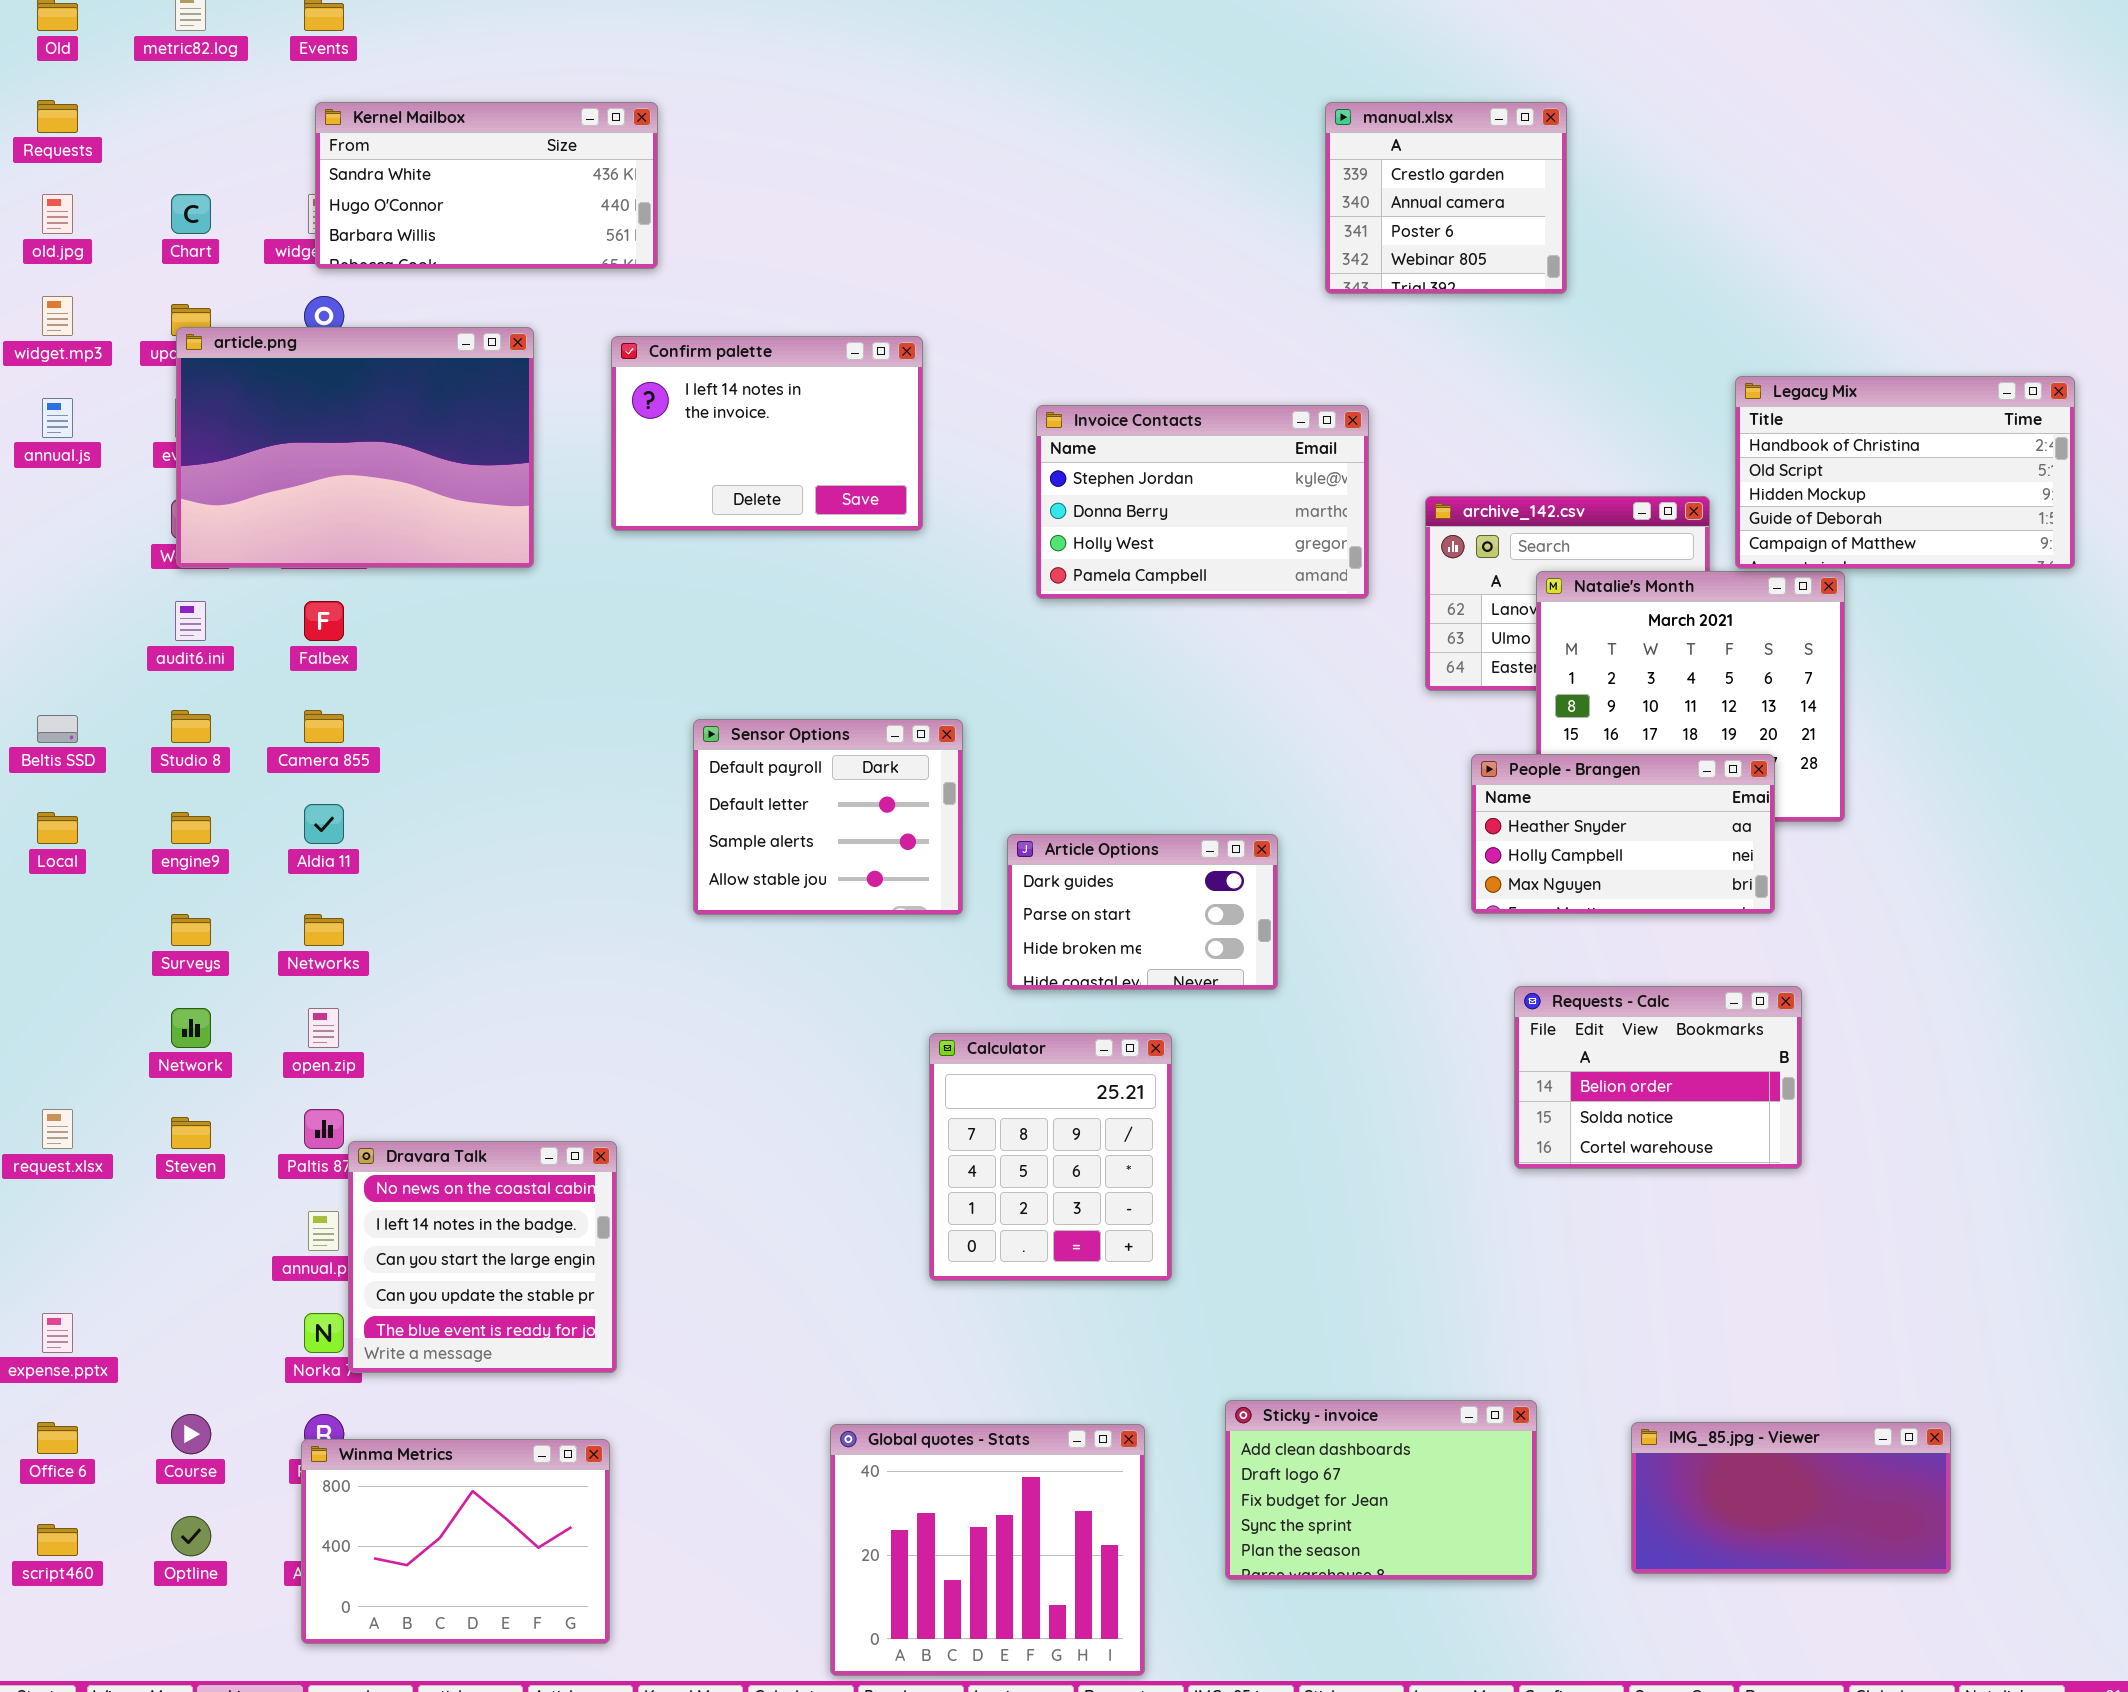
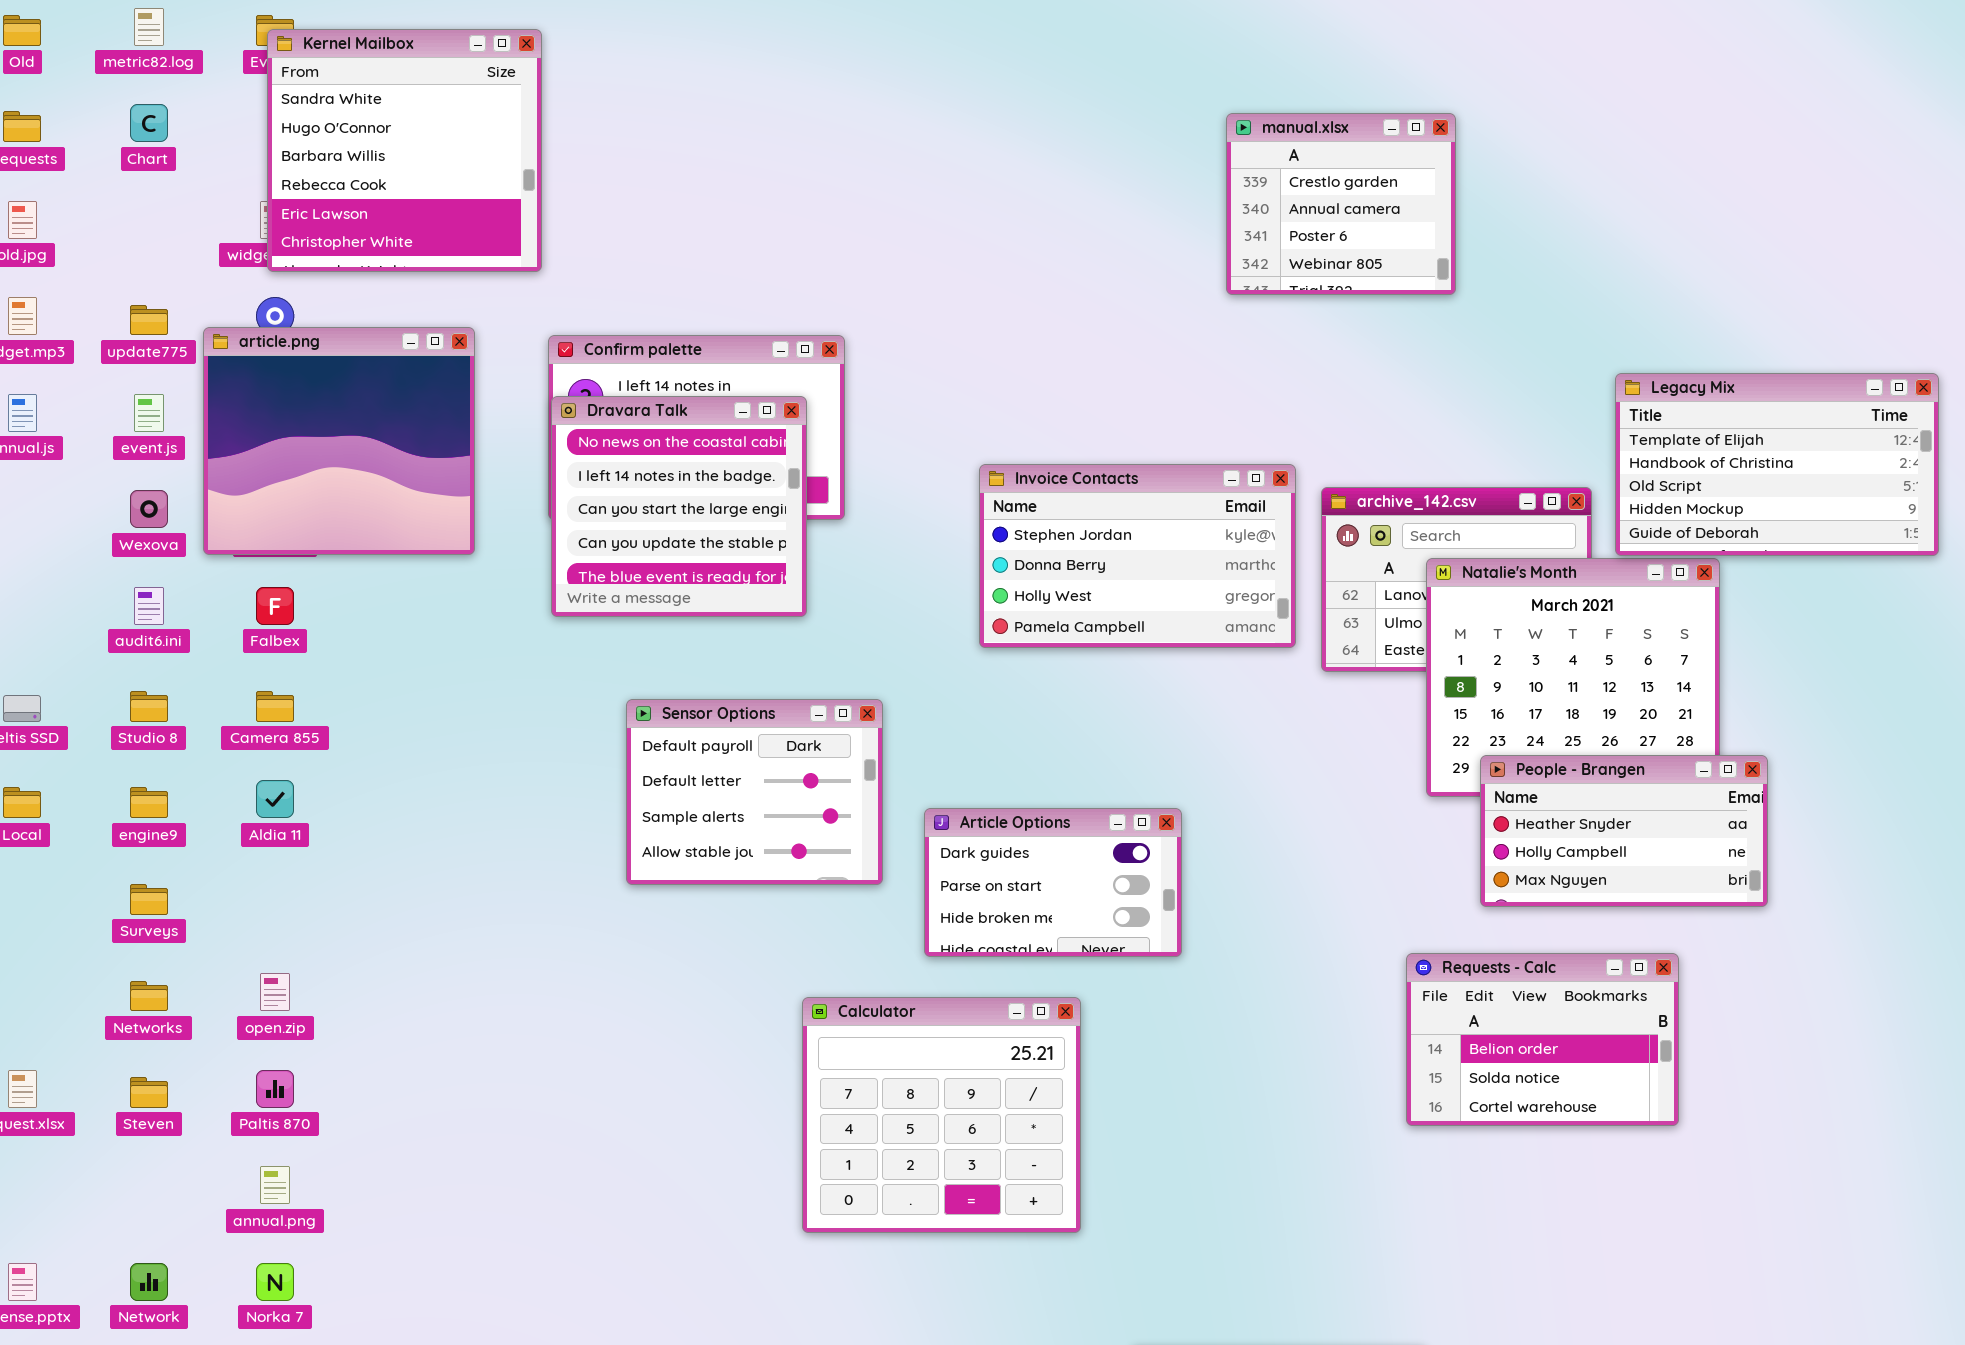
Kernel Mailbox: [315,102,658,269] -> [267,29,542,272], resized
Chart: [171,194,211,234] -> [130,104,168,142], moved
article.png: [176,327,534,568] -> [203,327,475,555], resized
Legacy Mix: [1735,376,2075,569] -> [1615,373,1939,556], scrolled up 1 row
Invoice Contacts: [1036,405,1369,599] -> [979,464,1296,648], moved
People - Brangen: [1471,754,1775,914] -> [1480,755,1768,907], moved
Networks: [304,914,344,946] -> [130,981,168,1011], moved
Network: [171,1008,211,1048] -> [130,1263,168,1301], moved
Calculator: [929,1033,1172,1281] -> [802,997,1081,1233], resized
Dravara Talk: [348,1141,617,1373] -> [551,396,807,617], moved

